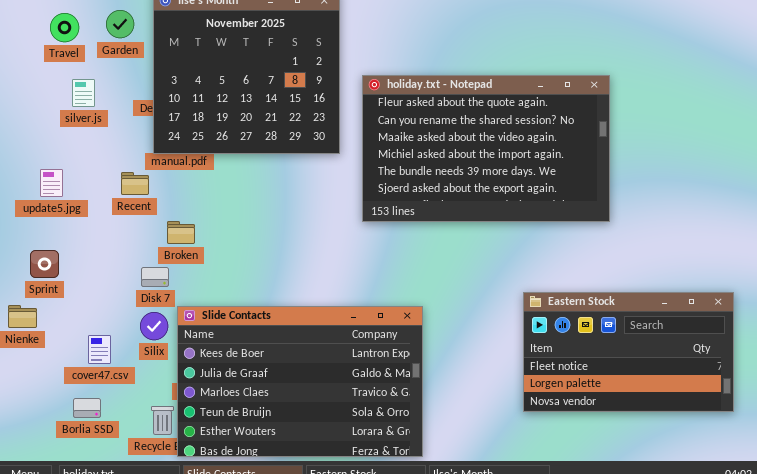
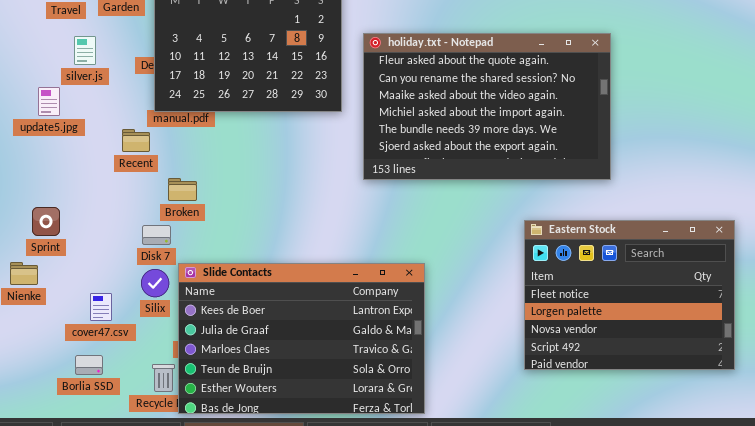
update5.jpg: [40,169,63,197] -> [38,87,60,116], moved
Eastern Stock: [523,292,734,412] -> [524,220,735,370], resized

